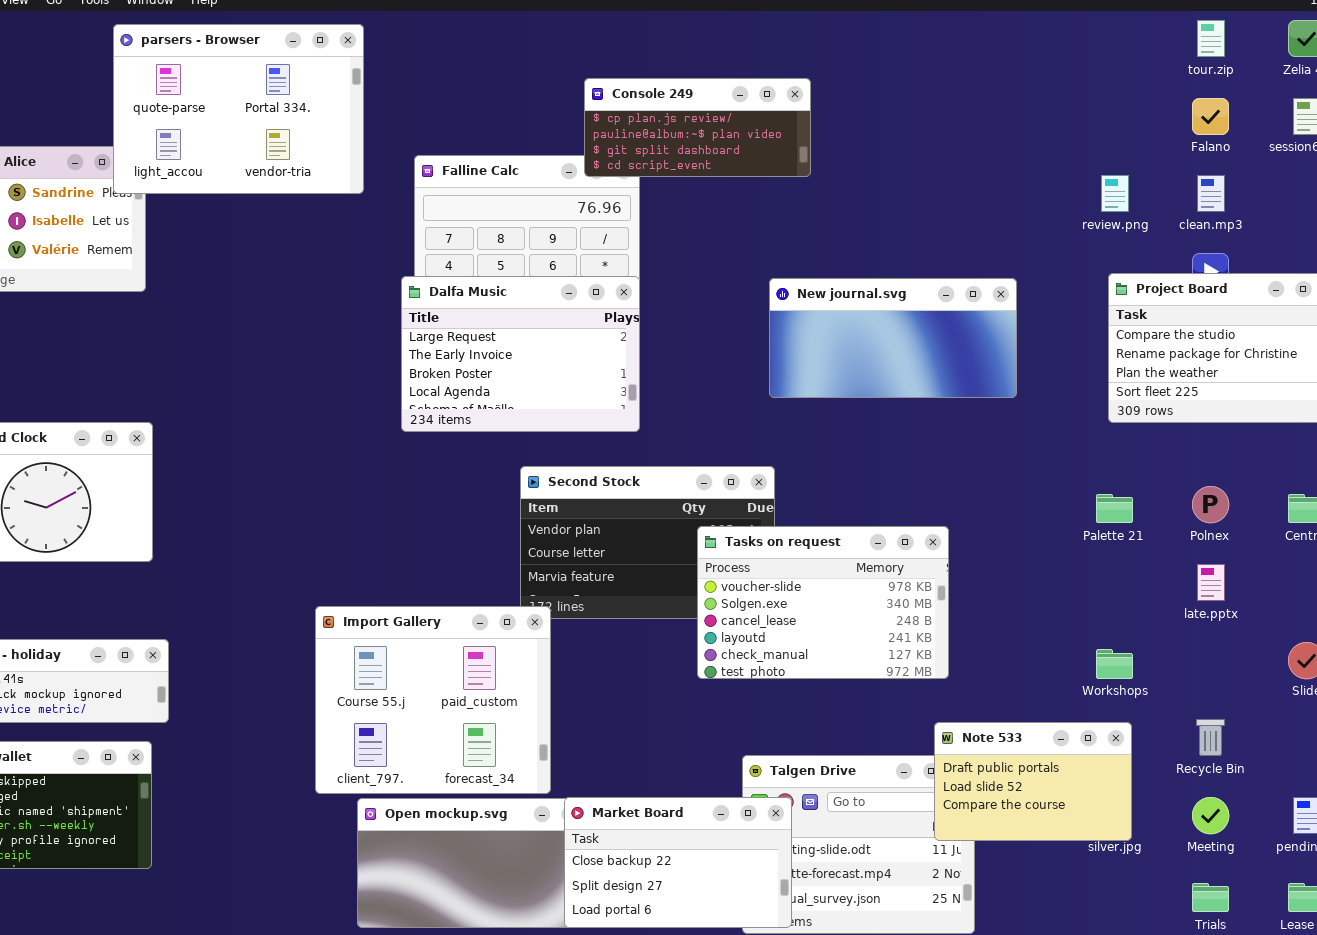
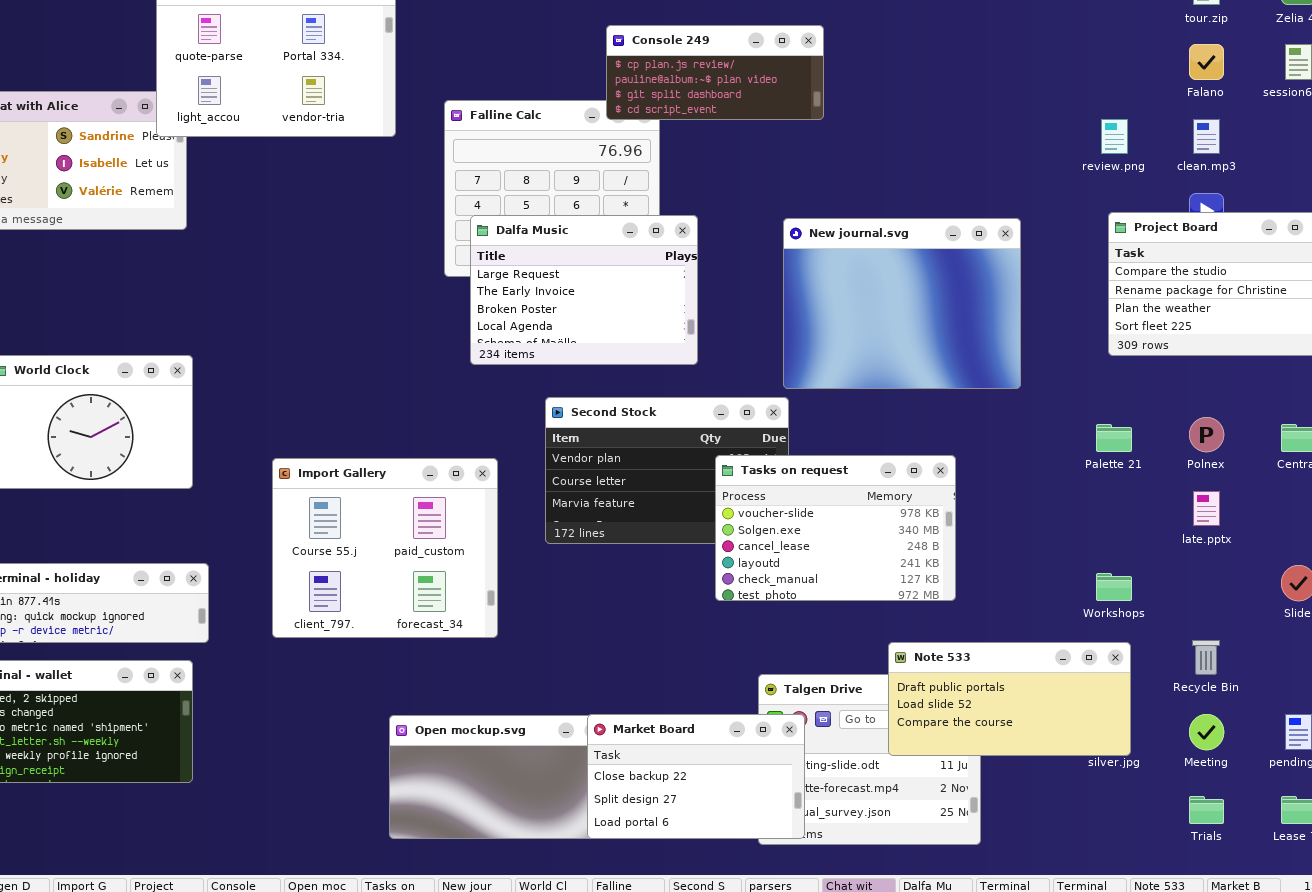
Dalfa Music: [401,276,640,432] -> [470,215,698,365], moved
New journal.svg: [769,278,1017,398] -> [783,218,1021,389], resized
Import Gallery: [315,606,551,794] -> [272,458,498,638], moved
Note 533: [934,722,1132,841] -> [888,642,1131,756], resized

